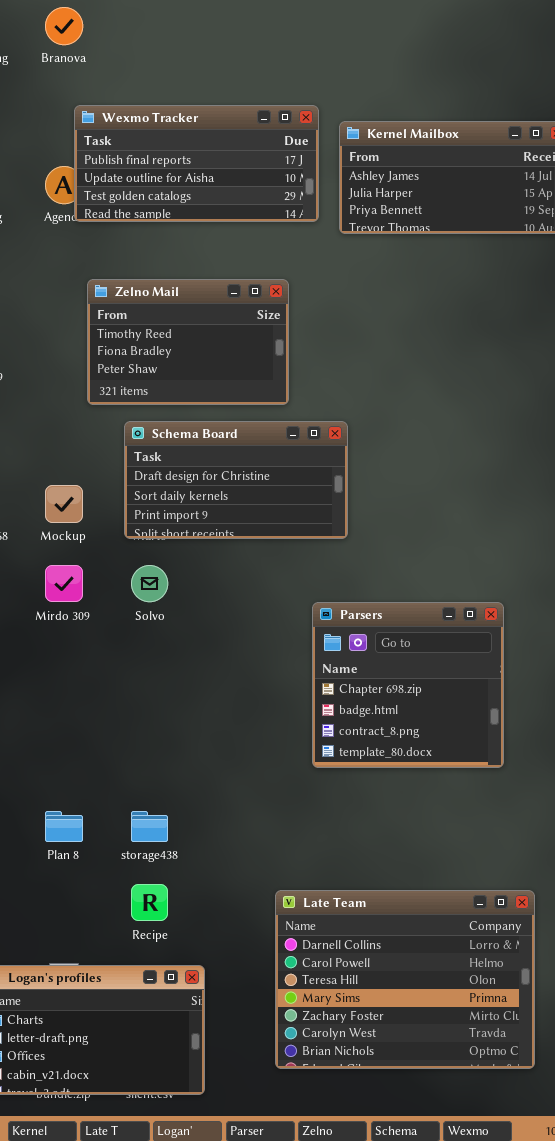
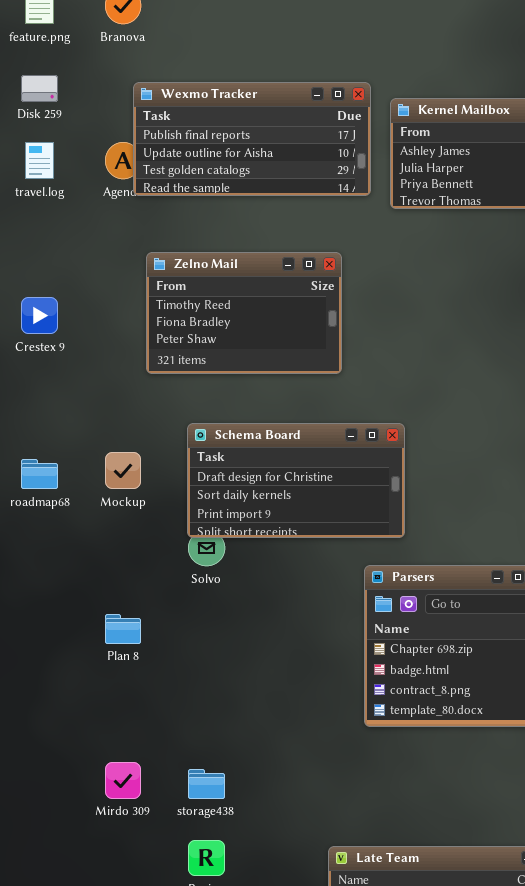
Schema Board: [124,421,348,539] -> [187,423,405,538], moved
Mirdo 309: [45,565,83,602] -> [105,762,141,799], moved
Plan 8: [45,811,83,842] -> [105,614,141,644], moved

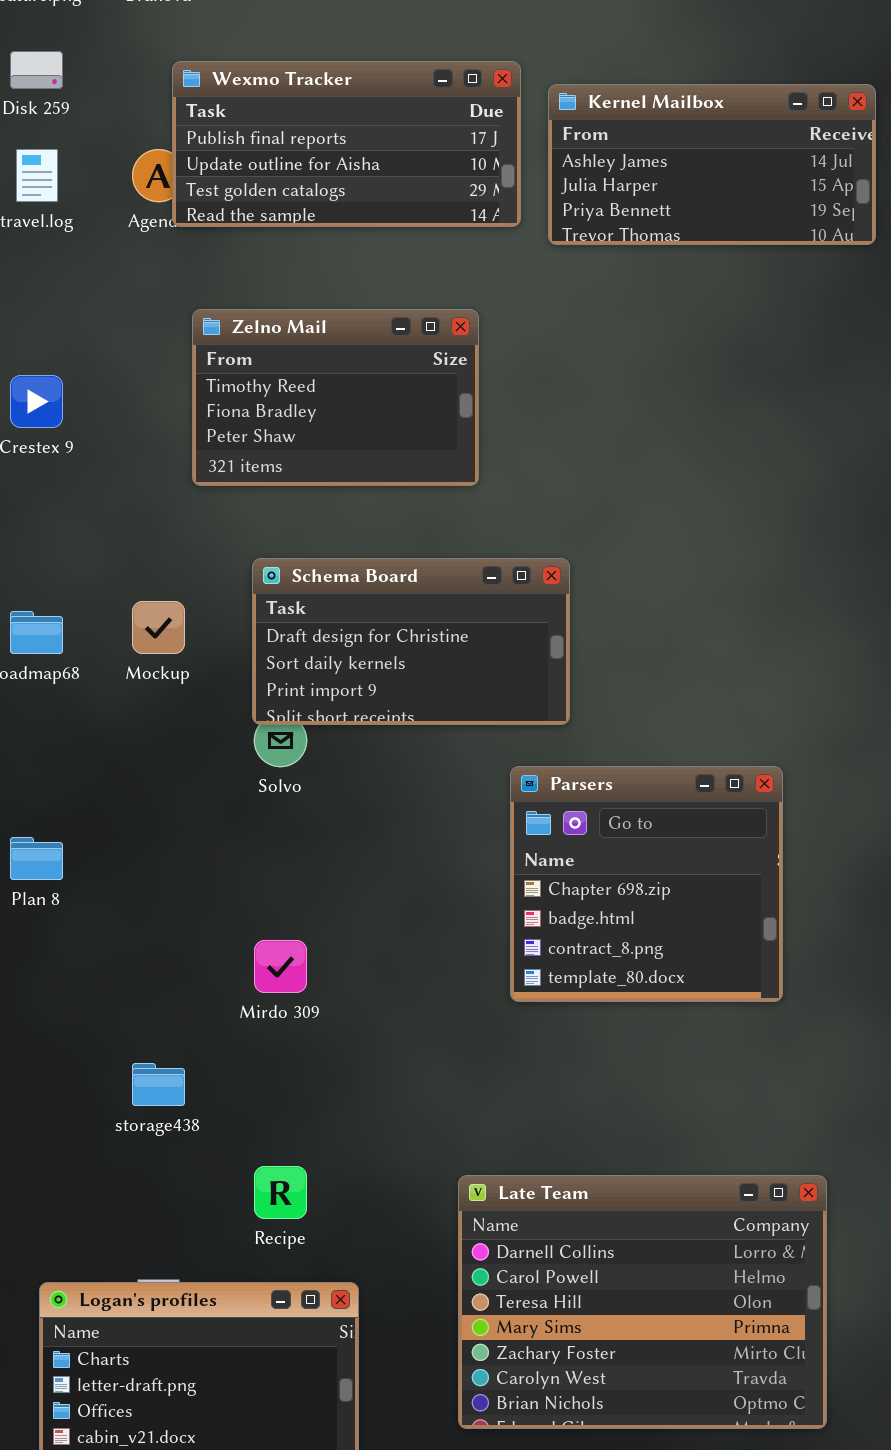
Plan 8: [105,614,141,644] -> [10,837,63,880], moved
Mirdo 309: [105,762,141,799] -> [254,940,307,993], moved
storage438: [188,769,225,799] -> [132,1063,185,1106], moved

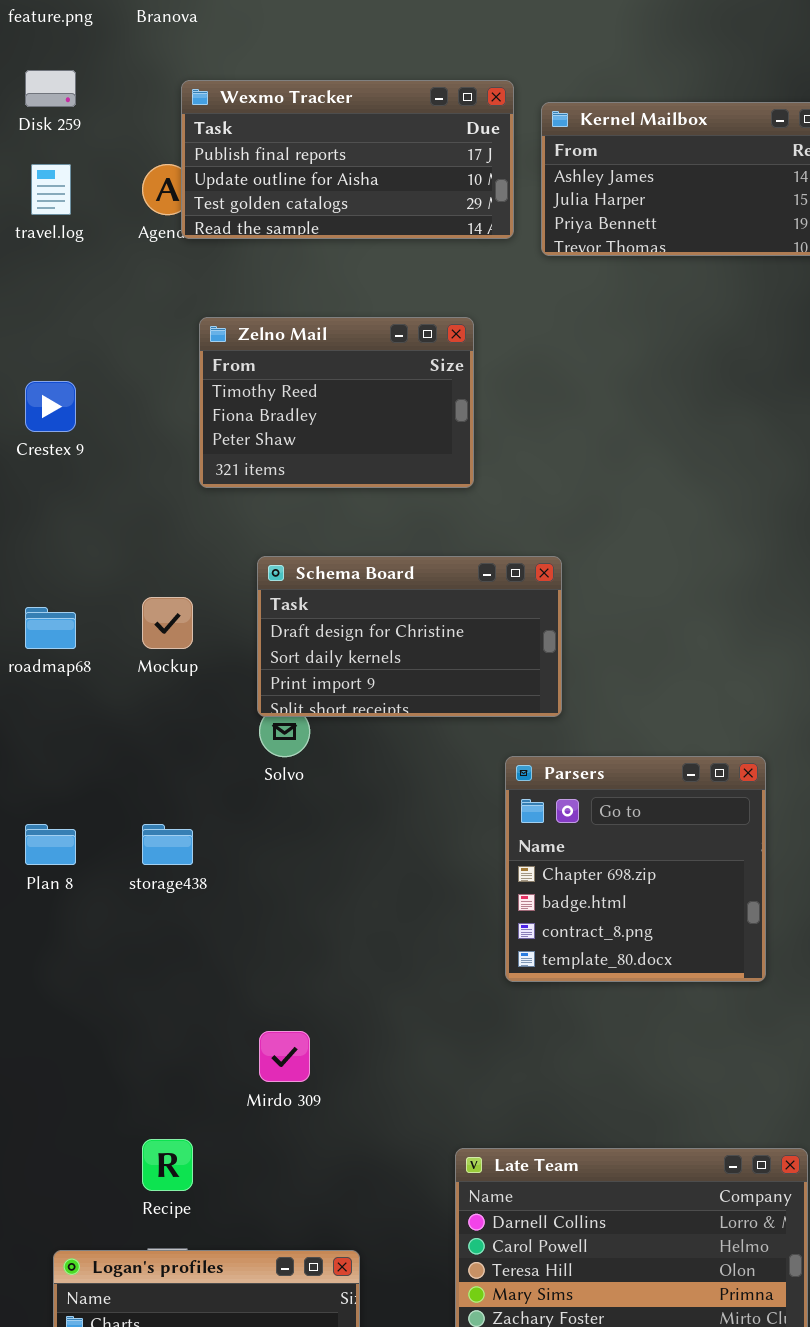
Mirdo 309: [254,940,307,993] -> [259,1031,310,1082], moved
storage438: [132,1063,185,1106] -> [142,824,193,865], moved
Recipe: [254,1166,307,1219] -> [142,1139,193,1191], moved

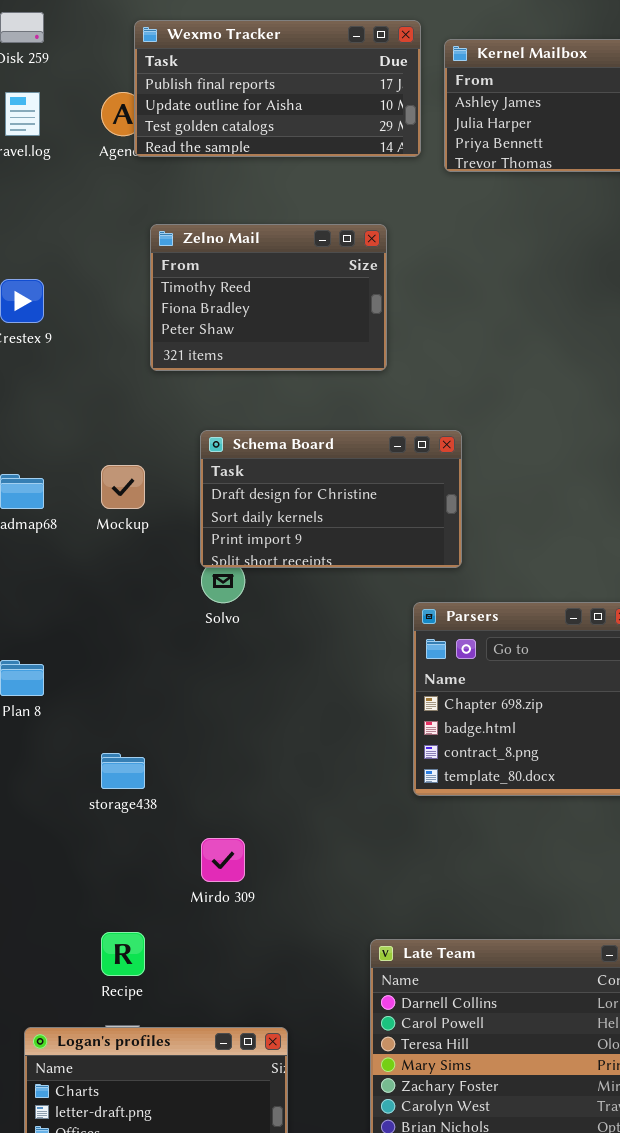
storage438: [142,824,193,865] -> [101,753,145,789], moved

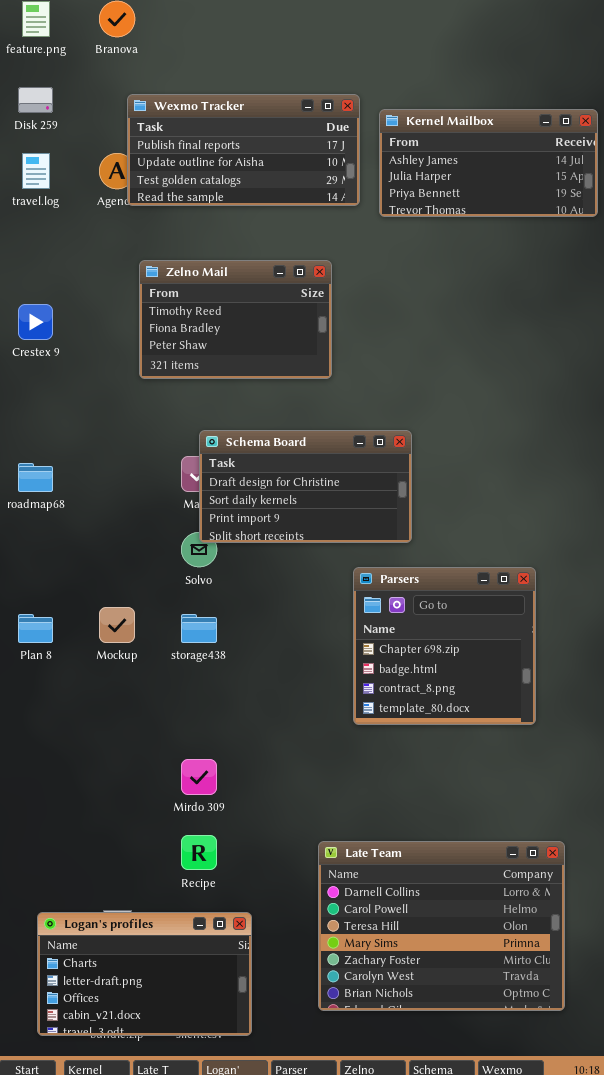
Schema Board: [200,430,462,568] -> [199,430,412,543], moved
Mockup: [101,465,145,509] -> [99,607,135,643], moved
storage438: [101,753,145,789] -> [181,614,217,643], moved
Recipe: [101,932,145,976] -> [181,835,217,870], moved

